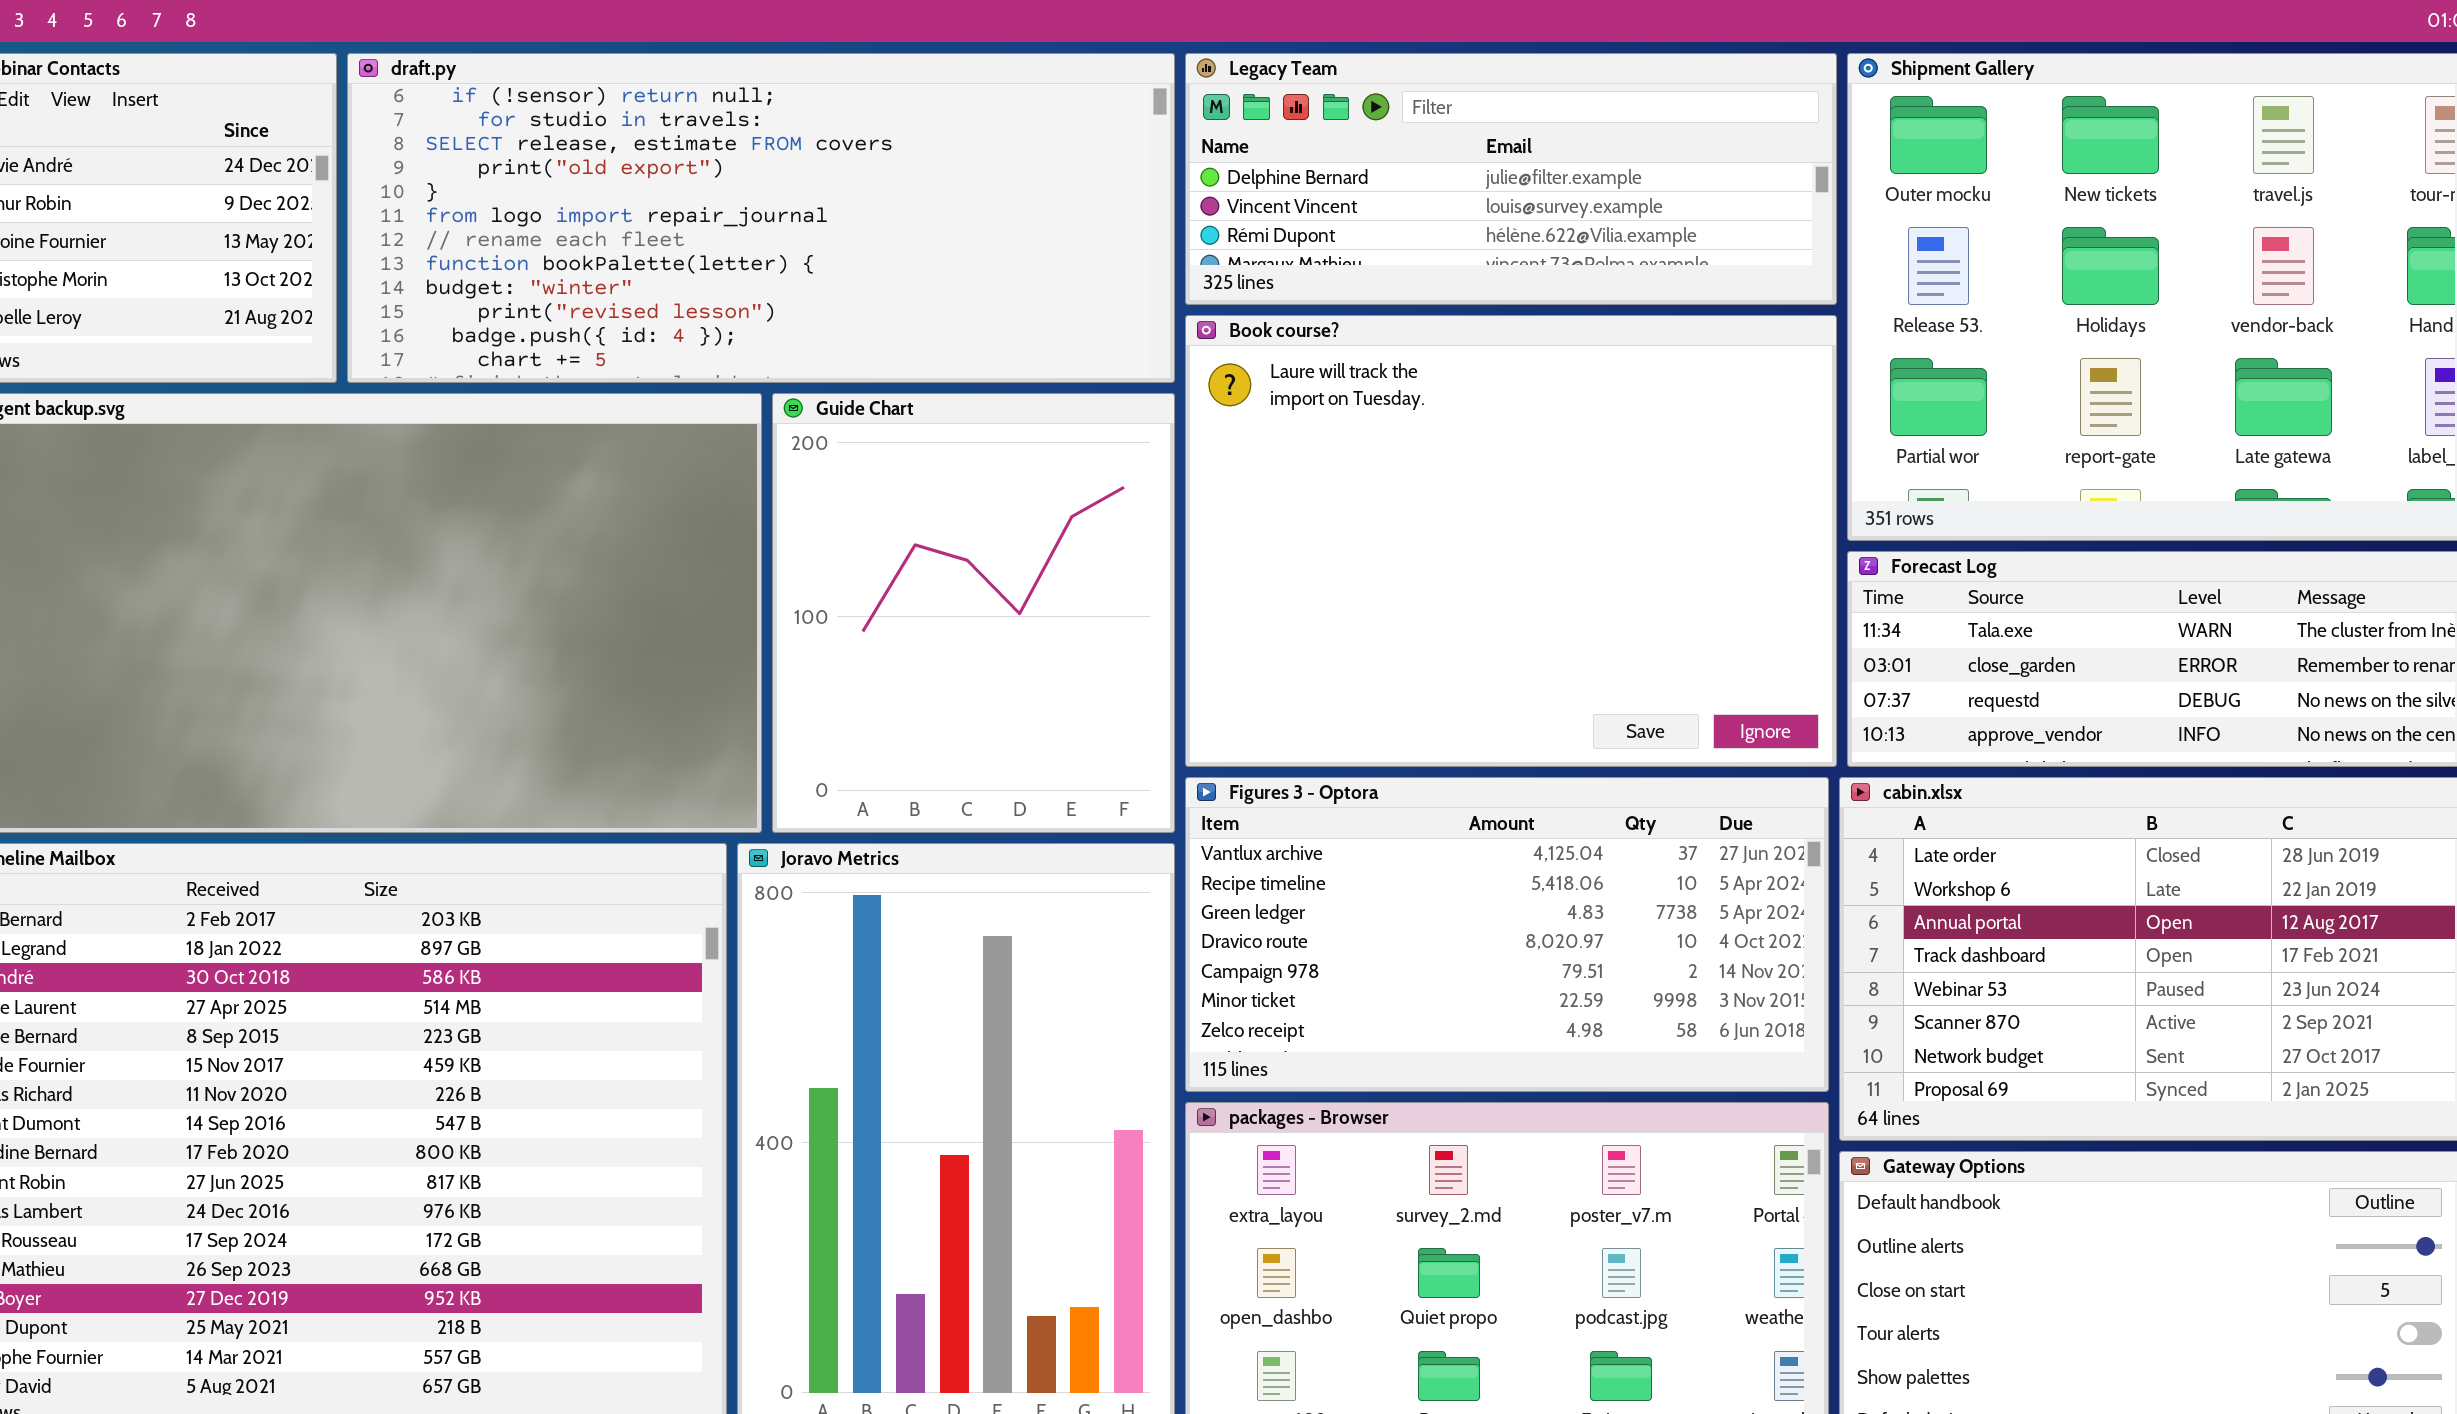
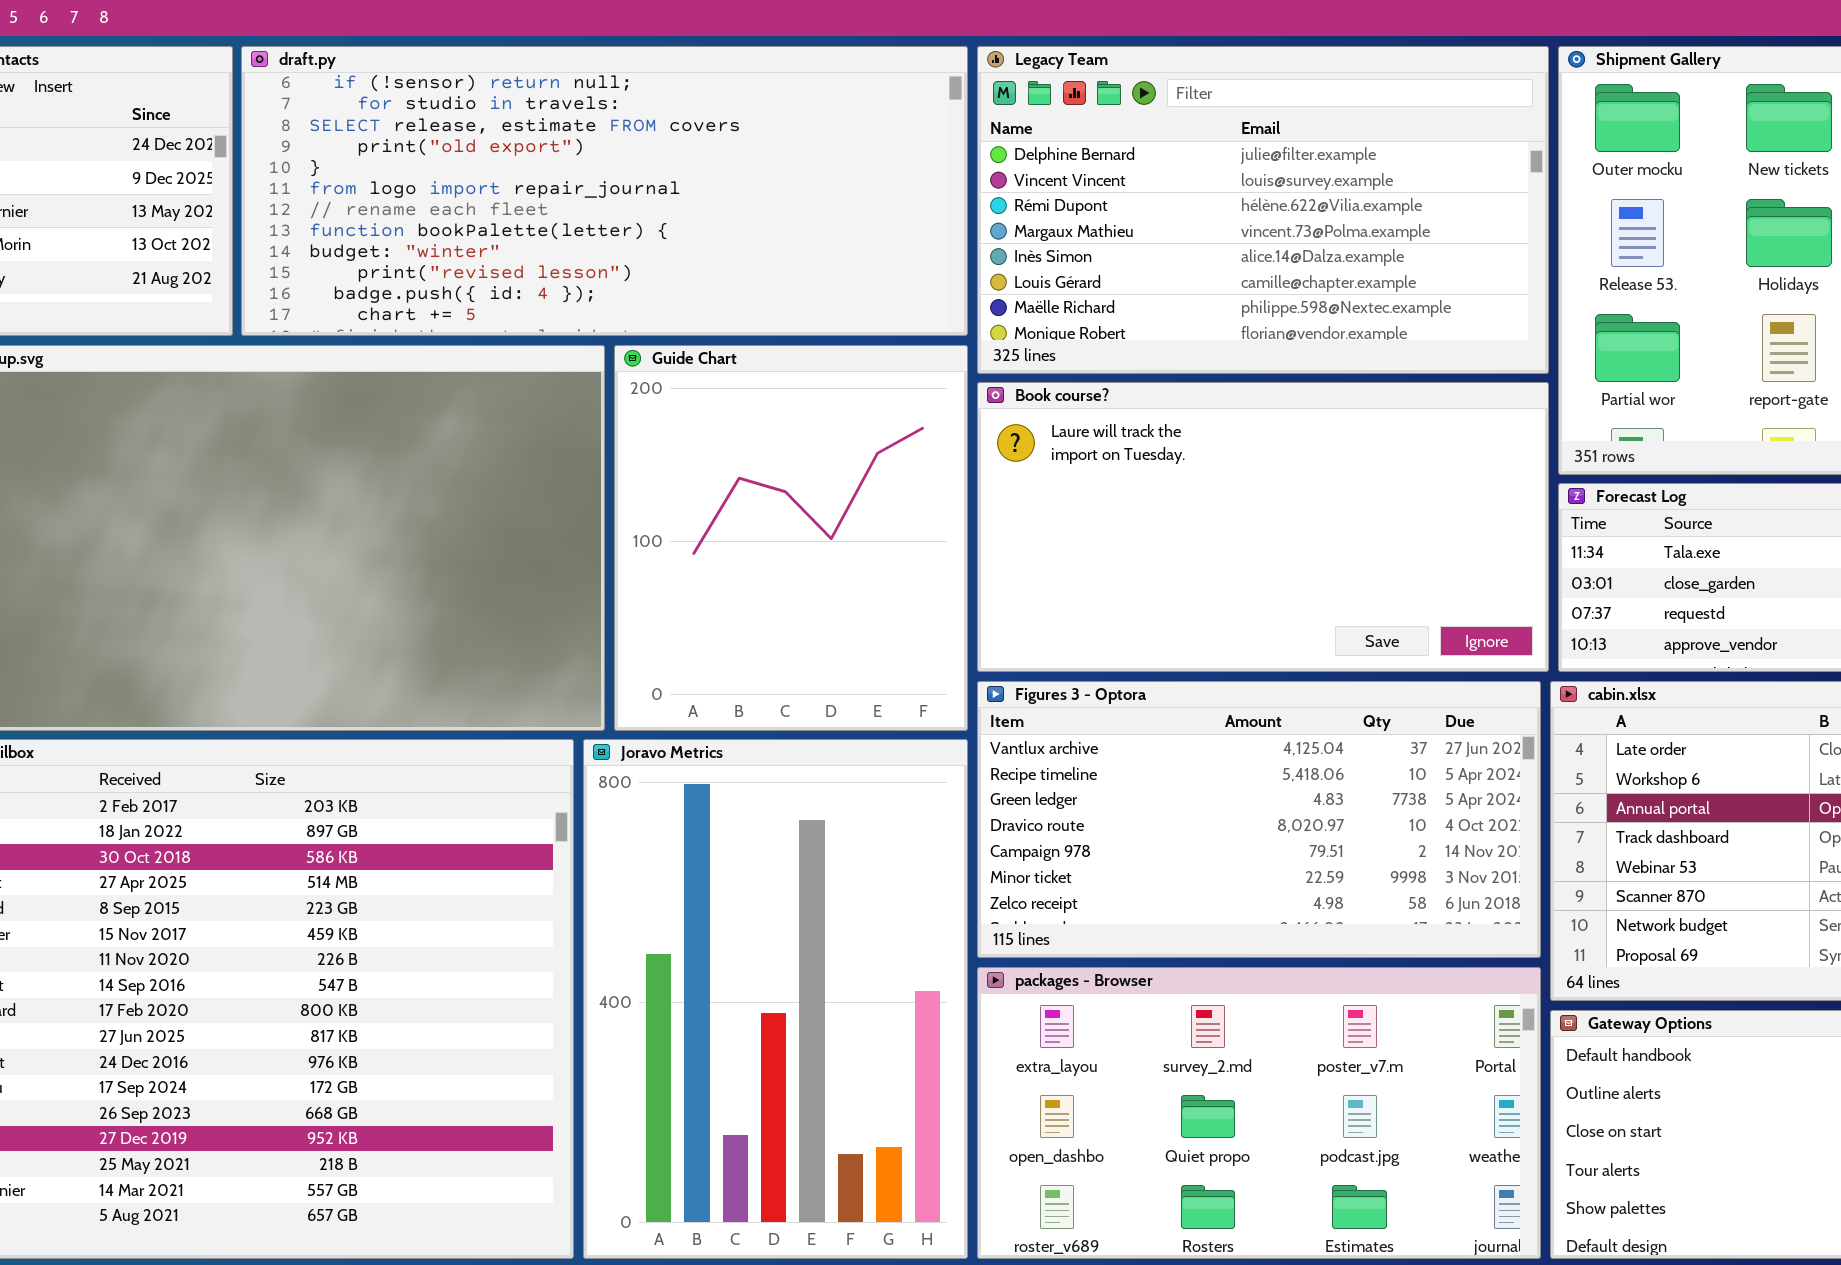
Legacy Team: [1185,53,1837,305] -> [977,46,1549,374], resized
Book course?: [1185,315,1837,767] -> [977,382,1549,672], resized

